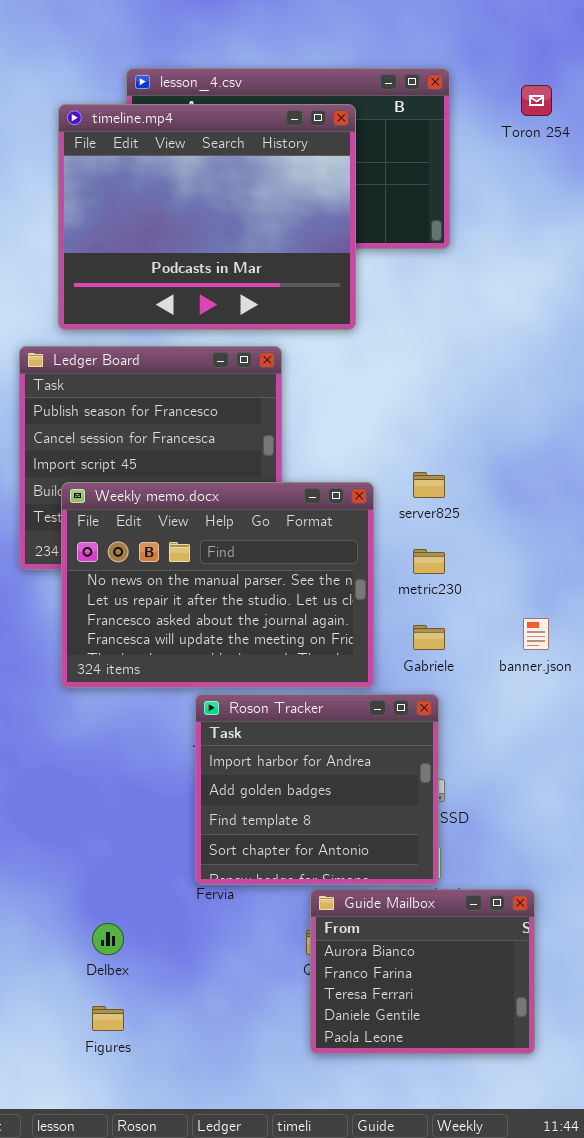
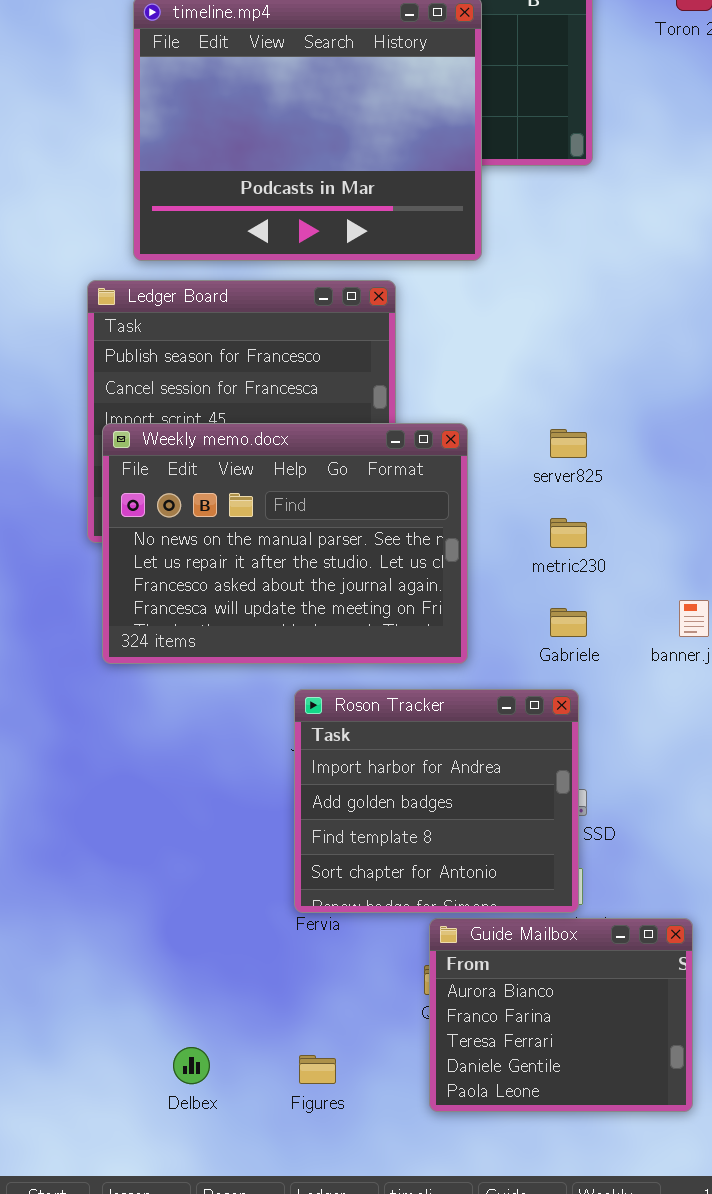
Weekly memo.docx: [61,482,374,688] -> [102,423,468,664], moved
Delbex: [92,923,124,955] -> [173,1047,210,1084], moved
Figures: [92,1006,124,1031] -> [299,1055,336,1084], moved

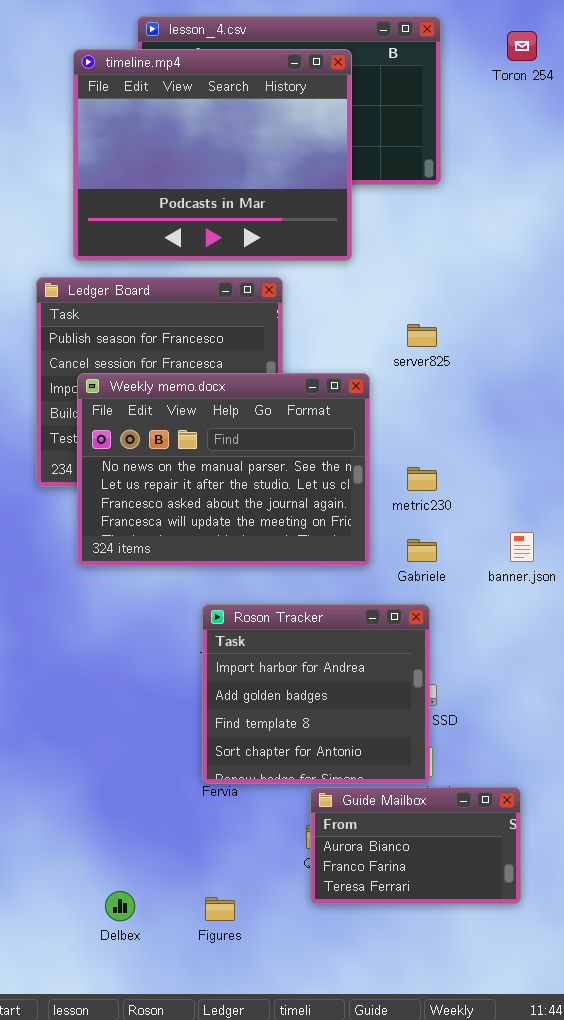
Weekly memo.docx: [102,423,468,664] -> [77,373,370,566], moved
server825: [550,429,587,458] -> [407,324,437,347], moved
Guide Mailbox: [429,918,693,1112] -> [310,787,521,904], resized

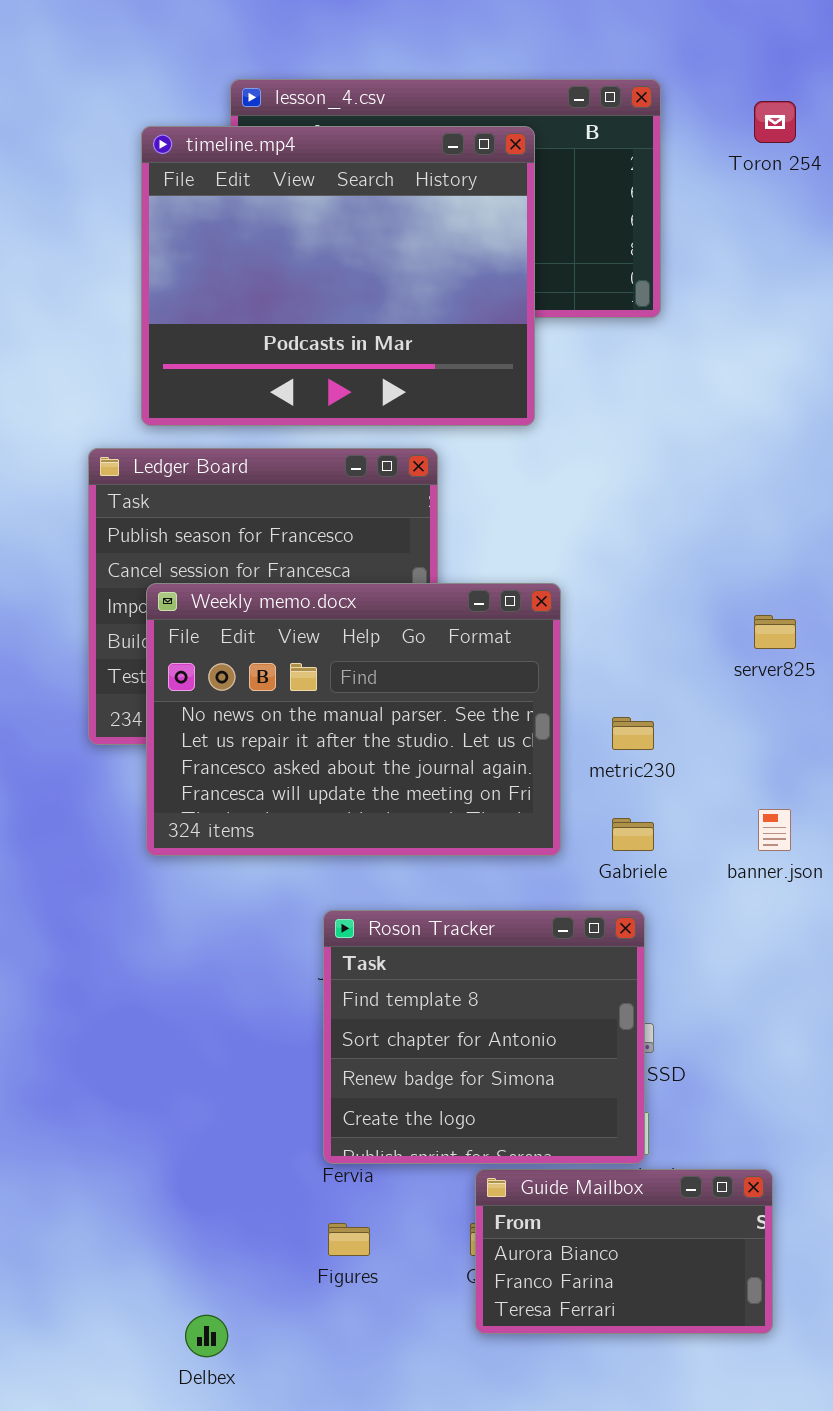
server825: [407,324,437,347] -> [754,615,796,649], moved
Roson Tracker: [202,604,430,784] -> [323,910,645,1164], scrolled down 2 rows
Figures: [205,897,235,921] -> [328,1223,370,1256], moved

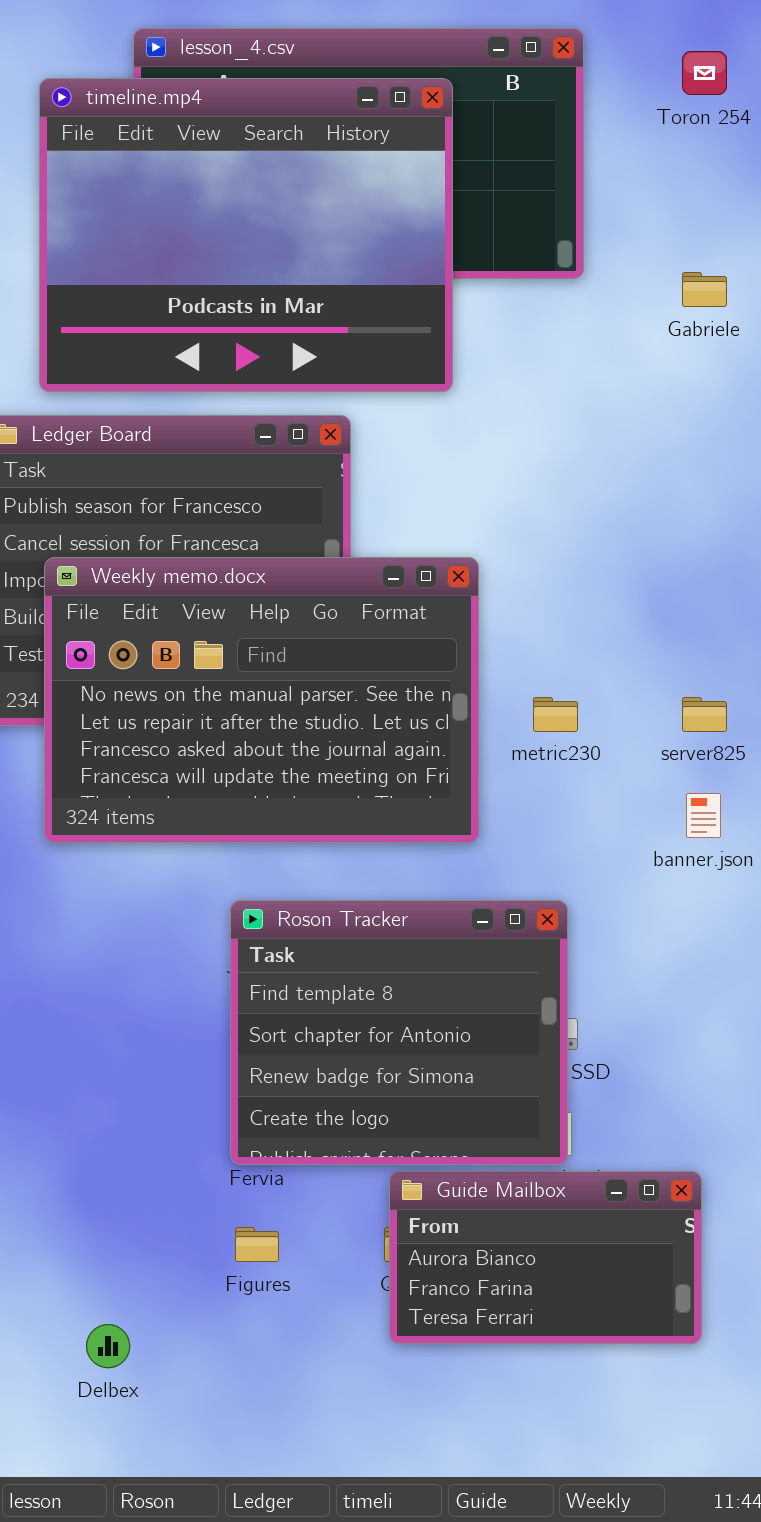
server825: [754,615,796,649] -> [682,697,727,732], moved
Gabriele: [612,818,654,851] -> [682,272,727,307], moved

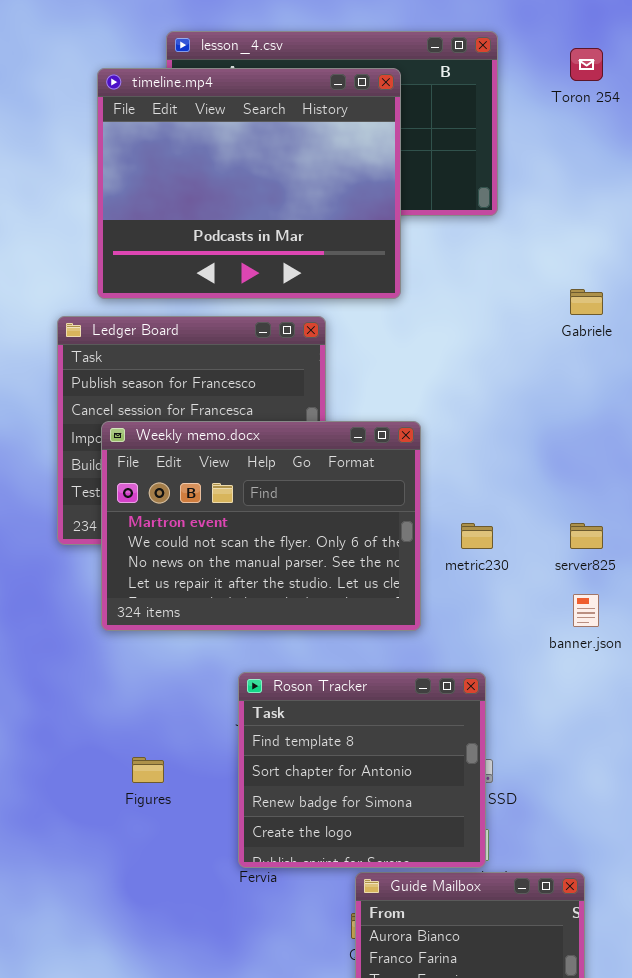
Gabriele: [682,272,727,307] -> [570,289,603,315], moved
Weekly memo.docx: [44,557,479,843] -> [101,421,421,631], scrolled up 2 rows
Figures: [235,1227,279,1262] -> [132,757,164,783], moved

